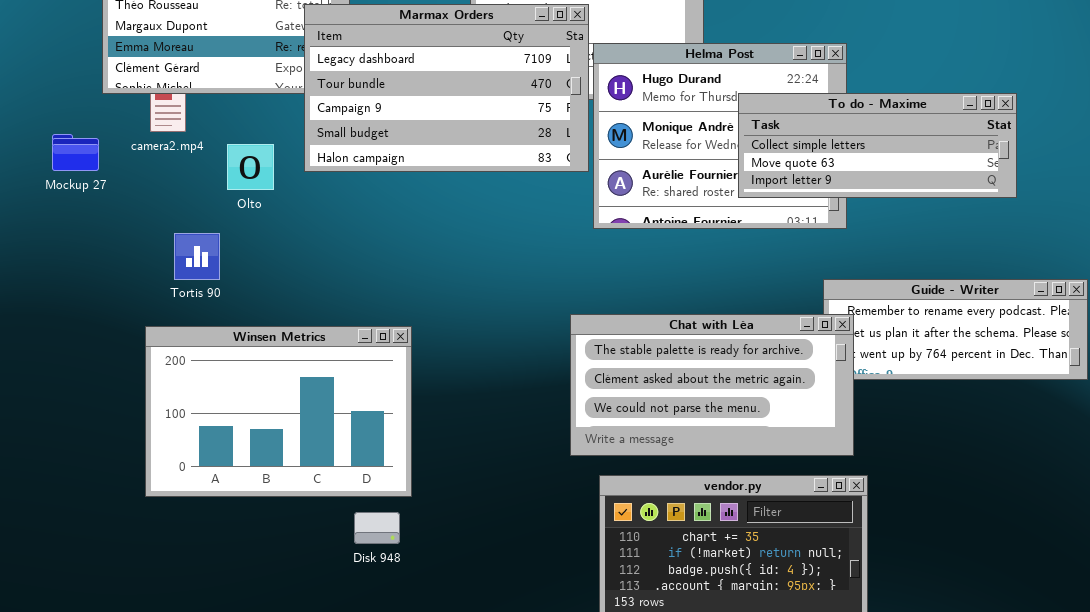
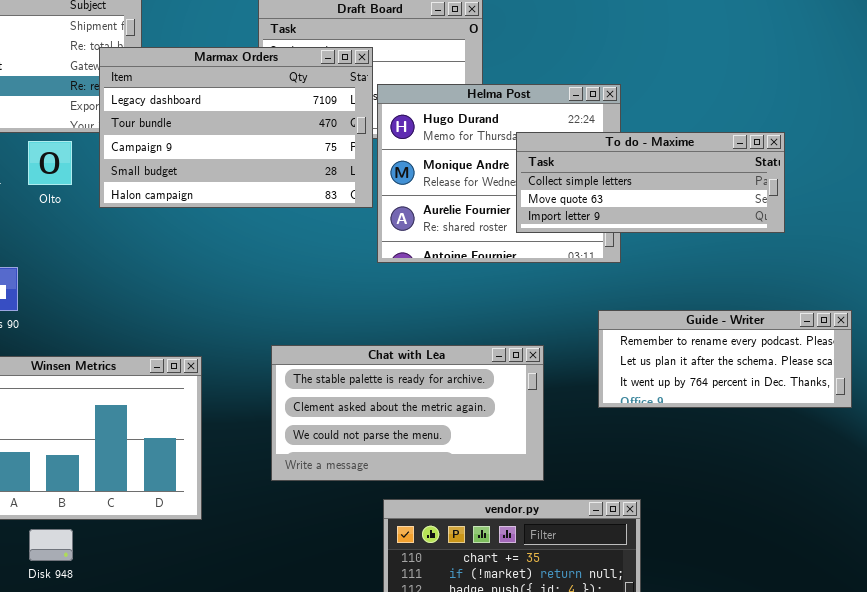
Olto: [227,144,274,190] -> [28,141,72,185], moved
Chat with Léa: [570,314,854,456] -> [271,345,544,481], moved
Disk 948: [354,512,400,544] -> [29,529,73,561], moved

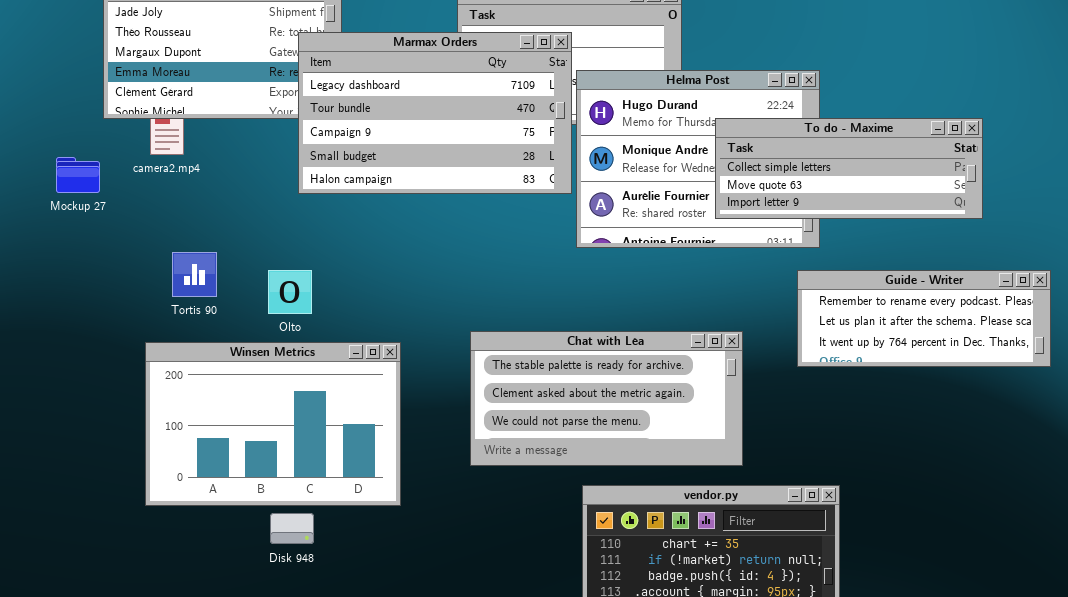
Olto: [28,141,72,185] -> [268,270,312,314], moved
Guide - Writer: [598,310,852,408] -> [797,270,1051,367], moved
Disk 948: [29,529,73,561] -> [270,513,314,544], moved

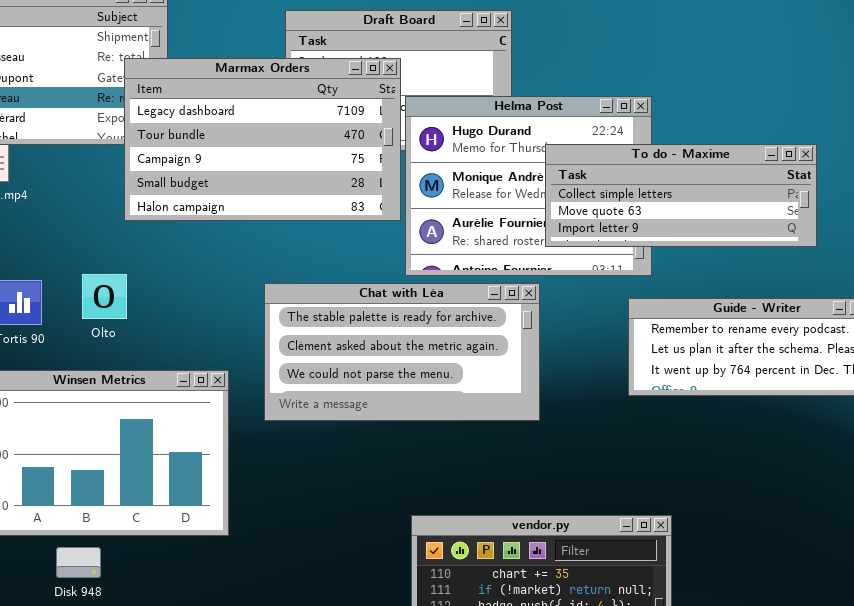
Olto: [268,270,312,314] -> [82,274,127,319], moved
Chat with Léa: [470,331,743,466] -> [264,283,540,421], moved
Disk 948: [270,513,314,544] -> [56,547,101,578], moved

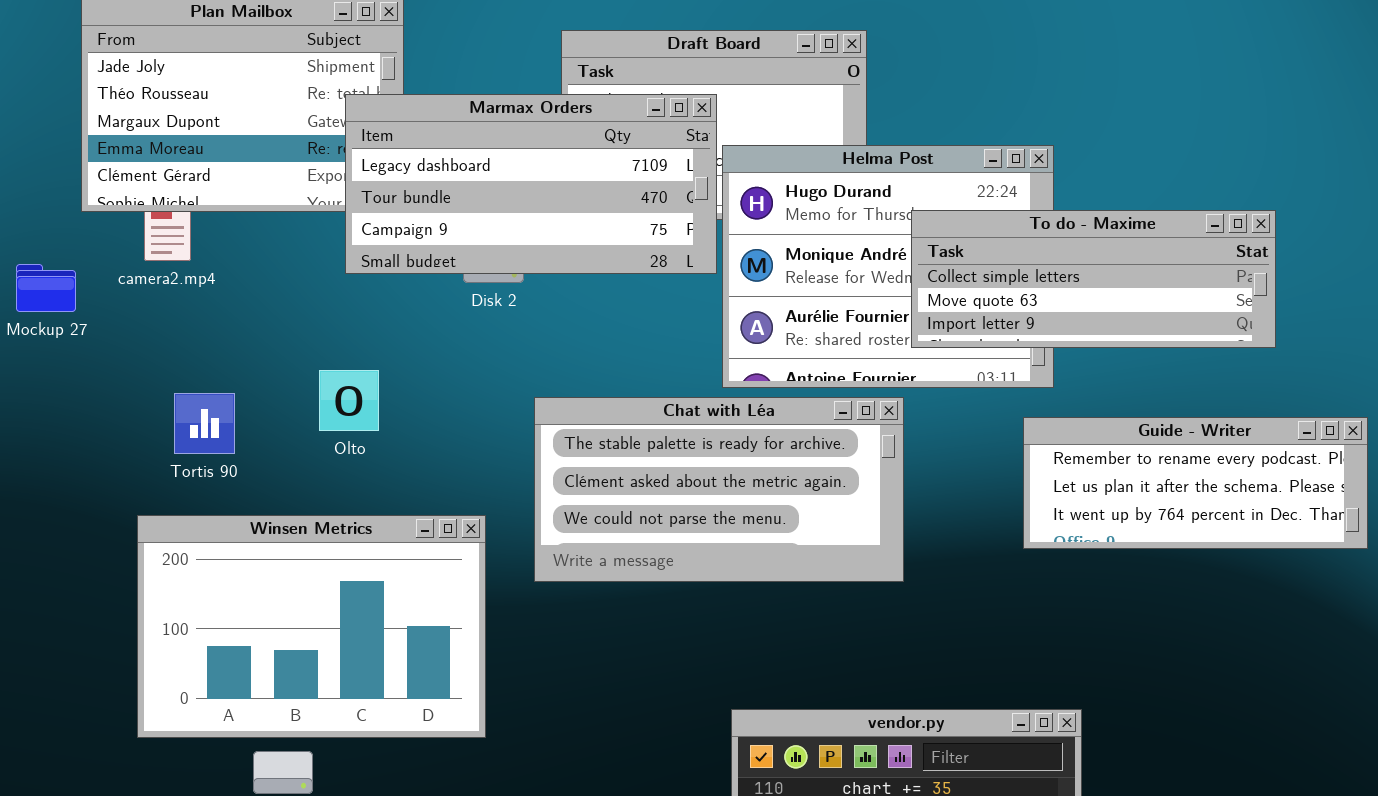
Marmax Orders: [124,58,401,221] -> [345,94,717,274], resized
Olto: [82,274,127,319] -> [319,370,379,431], moved

